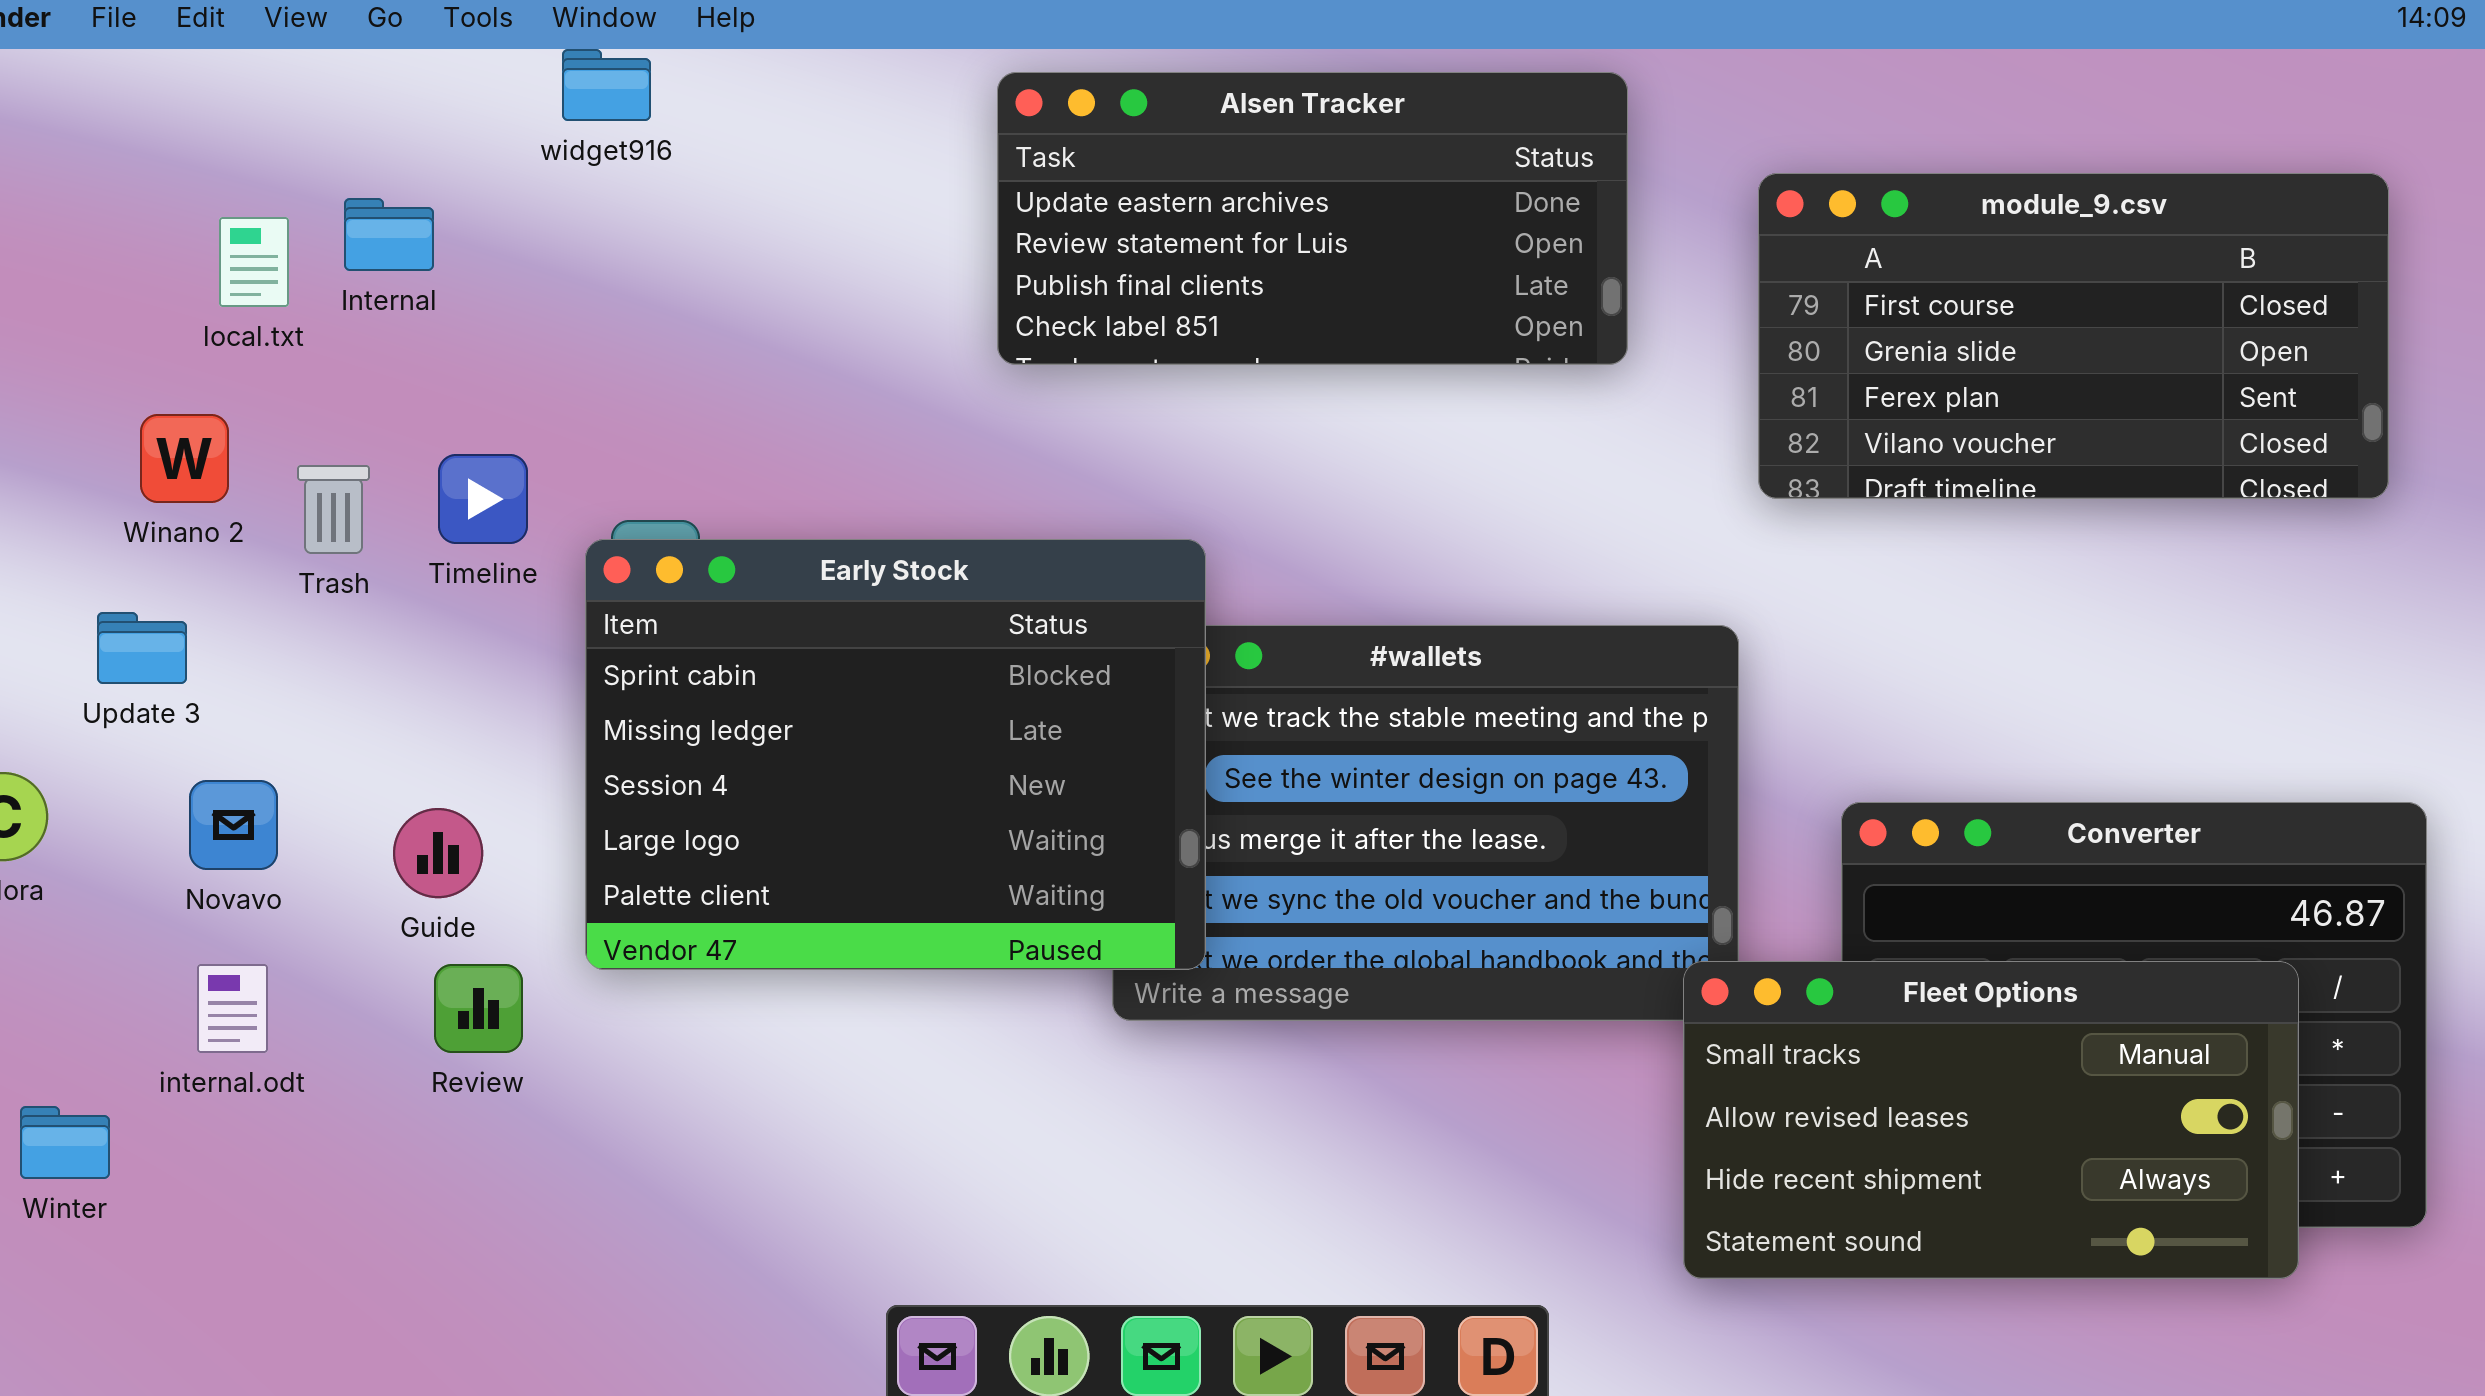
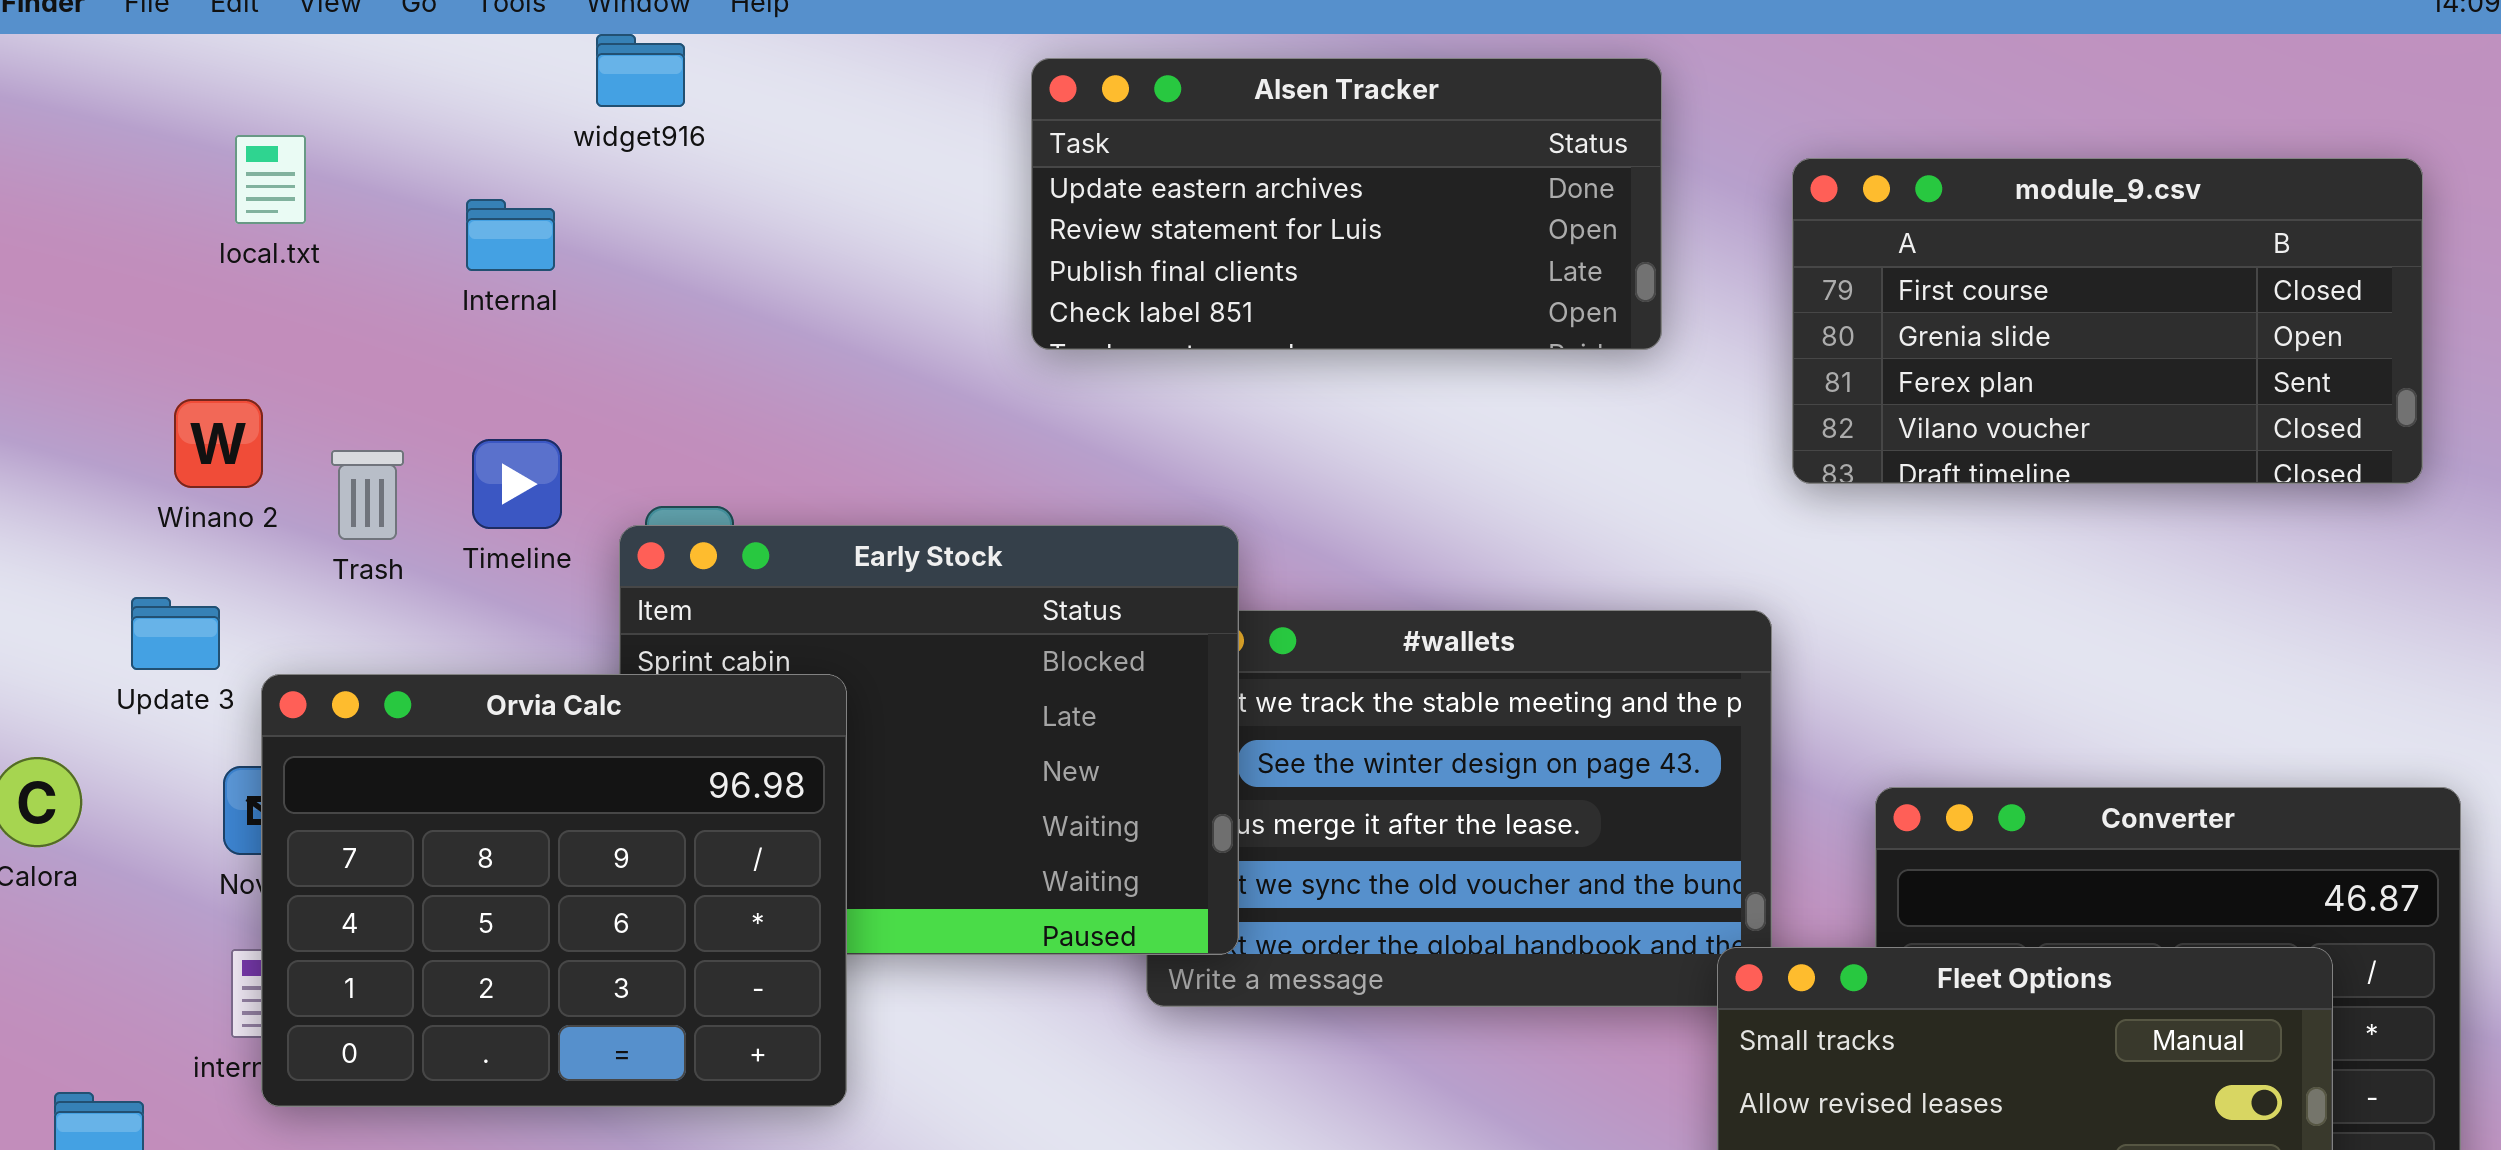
Internal: [344,198,434,271] -> [466,199,555,271], moved
local.txt: [219,217,289,307] -> [235,135,306,224], moved
Orvia Calc: none -> [261,674,847,1107], opened

